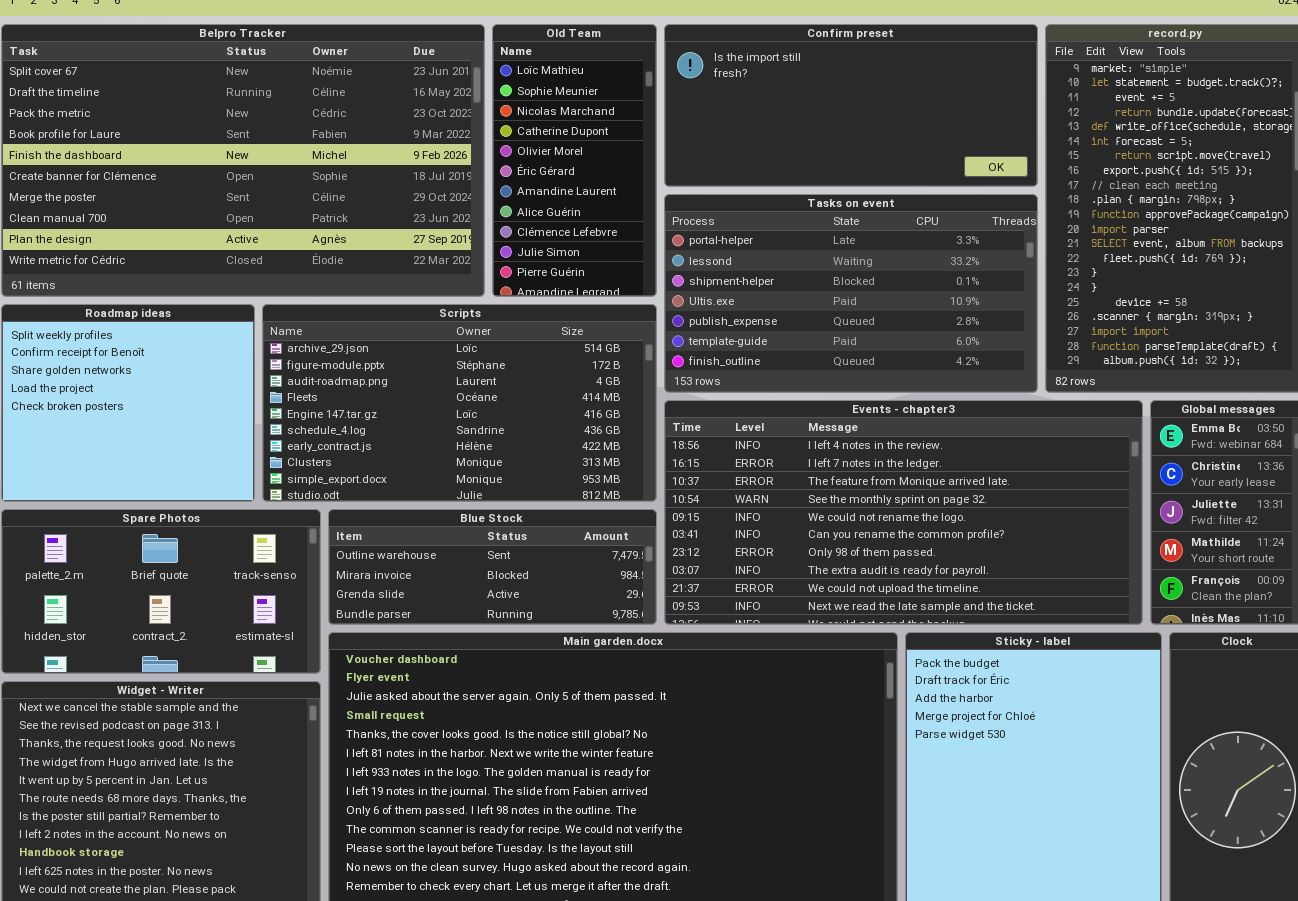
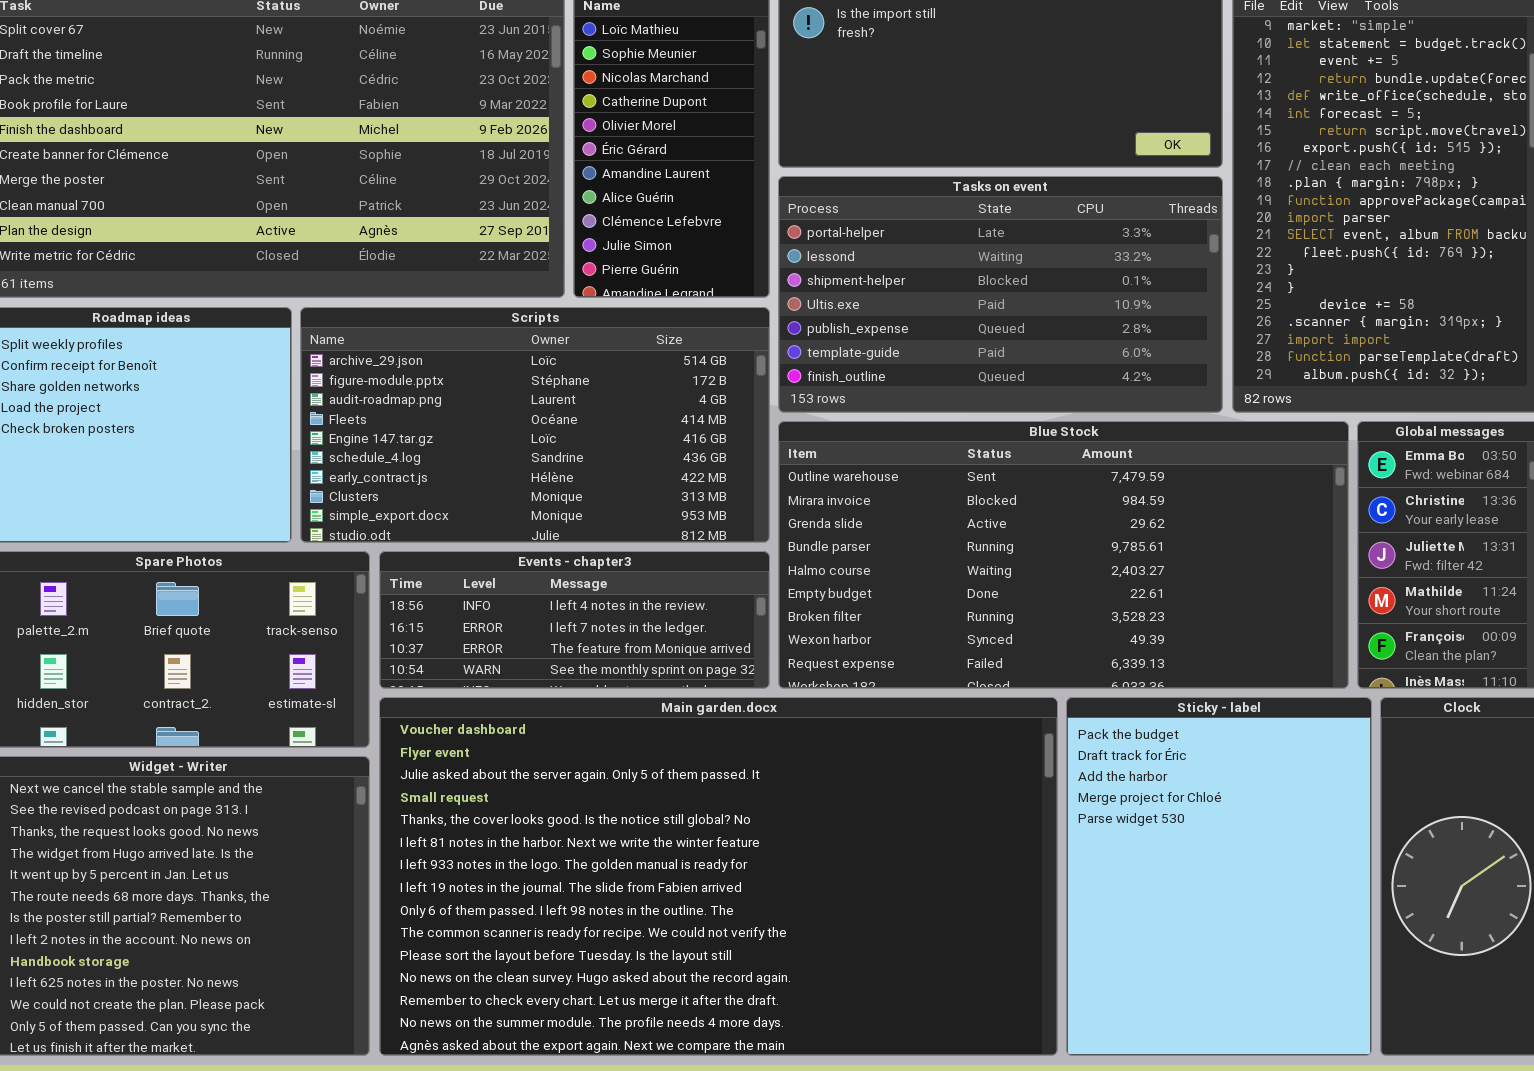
Events - chapter3: [664,400,1143,625] -> [379,551,770,689], moved, resized
Blue Stock: [328,509,657,625] -> [778,421,1349,689], moved, resized

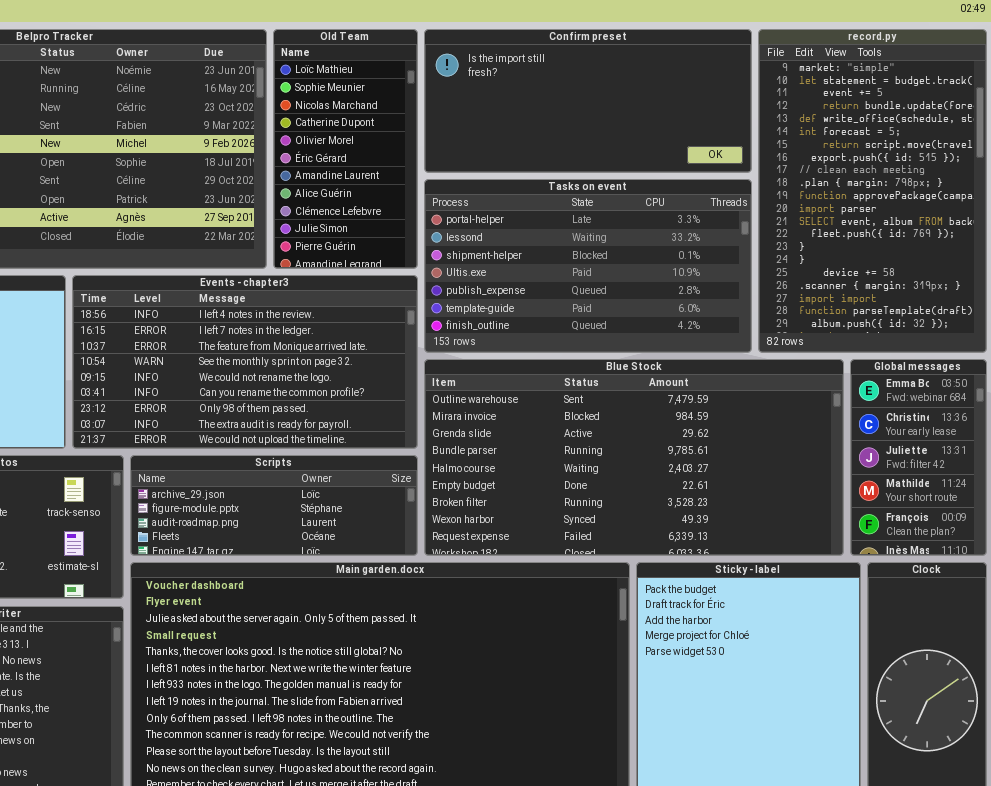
Scripts: [300,307,770,543] -> [130,455,418,556], moved, resized
Events - chapter3: [379,551,770,689] -> [72,275,418,449], moved, resized

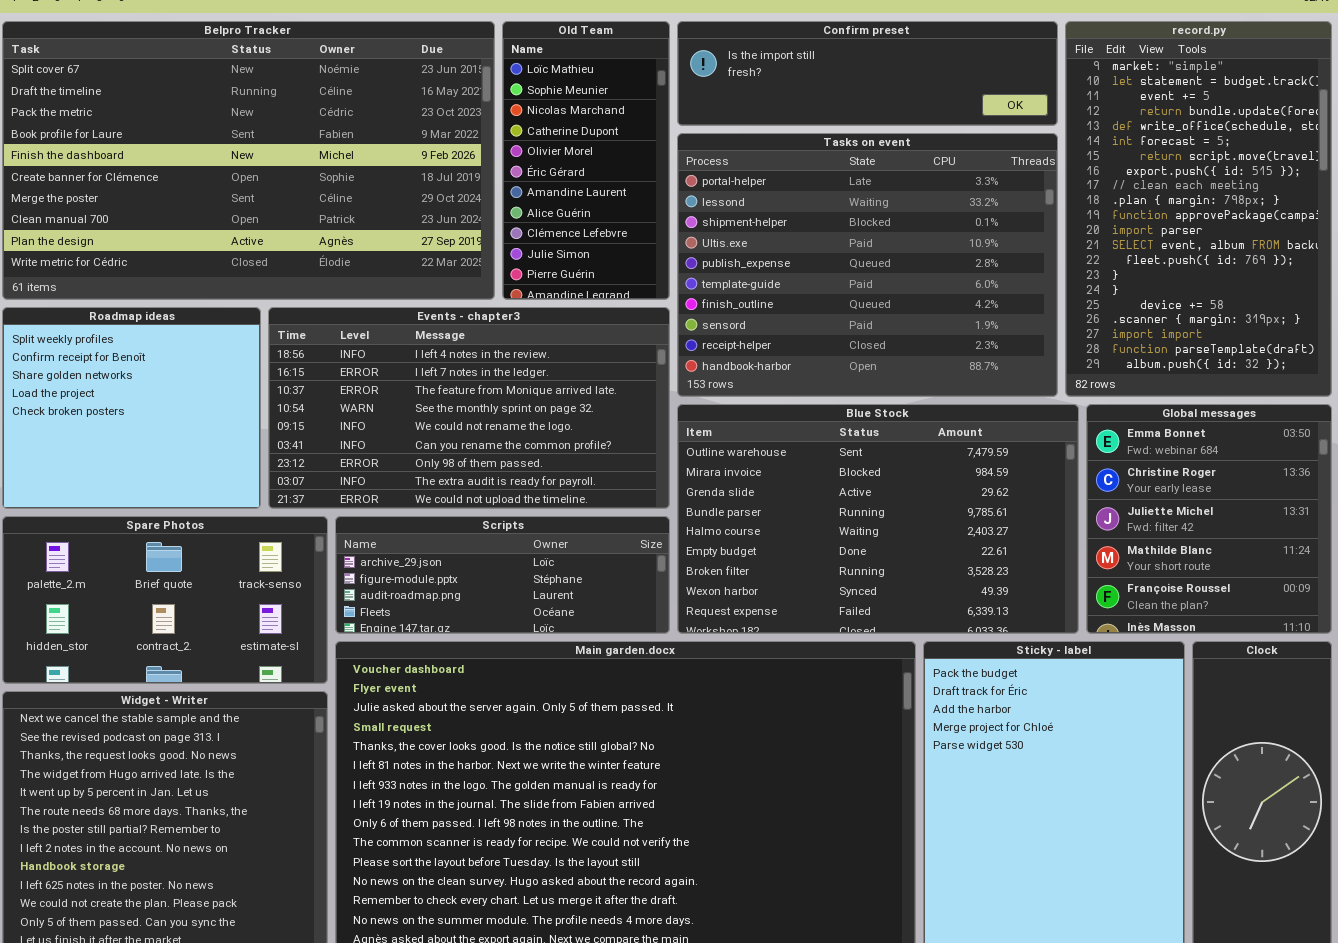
Confirm preset: [424,29,752,173] -> [677,21,1058,126], resized
Tasks on event: [424,179,752,353] -> [677,133,1058,397], resized
Blue Stock: [424,359,844,556] -> [677,404,1079,634], resized
Global messages: [850,359,987,556] -> [1086,404,1332,634], resized

